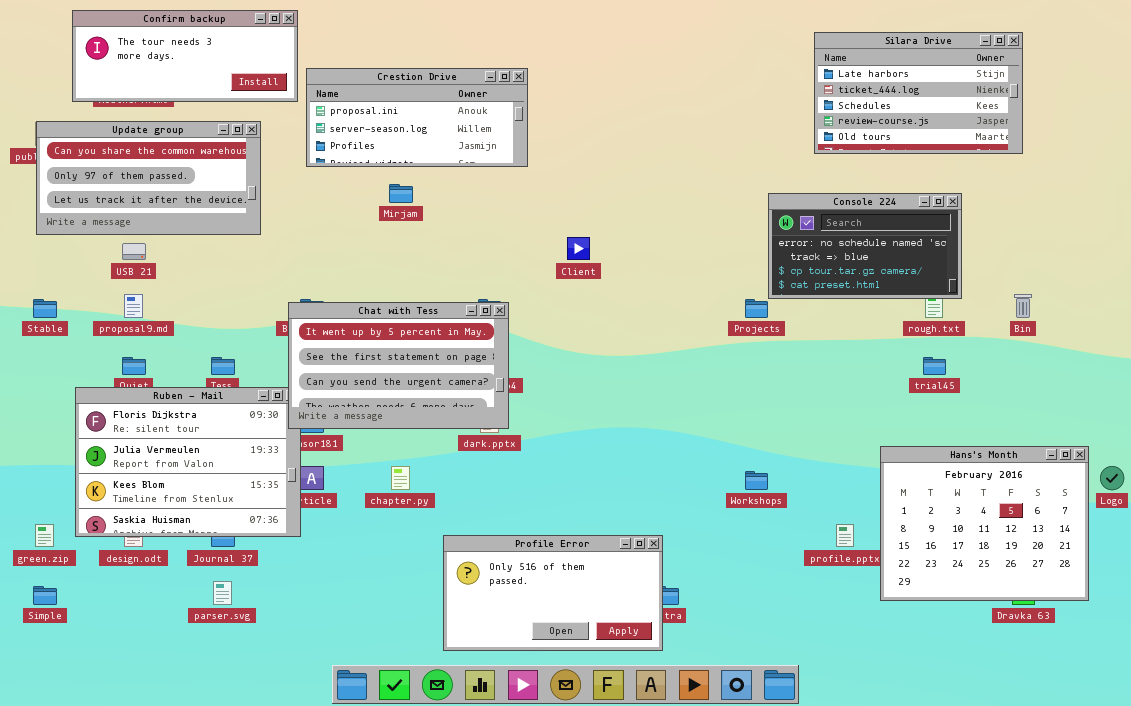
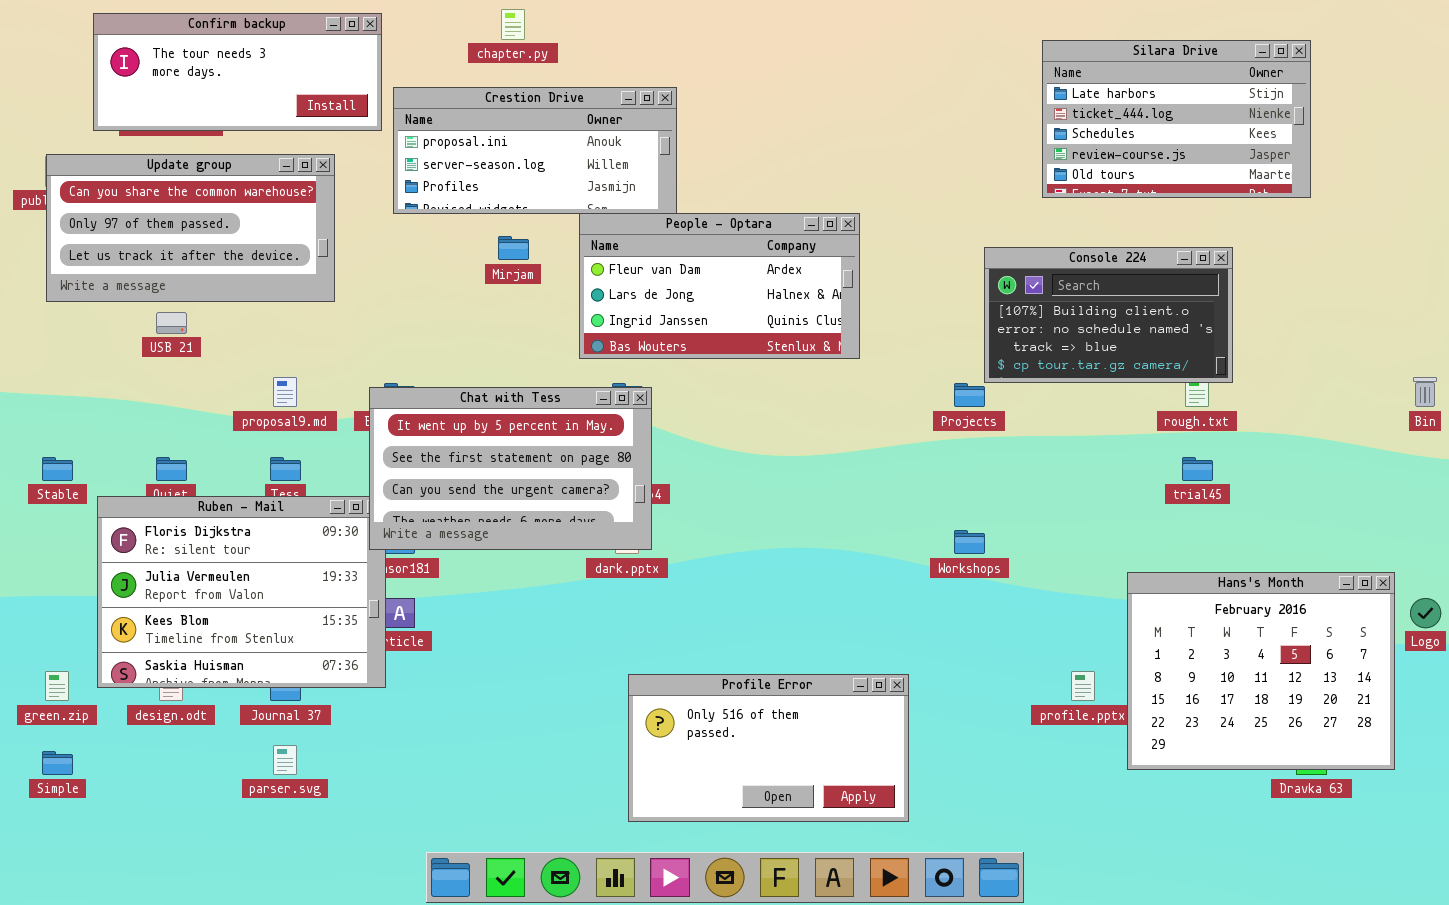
People - Optara: none -> [579,213,860,359], opened
Console 224: [768,193,962,299] -> [984,247,1233,383], scrolled up 1 row
proposal9.md: [124,294,143,318] -> [273,377,297,407], moved
Bin: [1014,294,1032,318] -> [1413,377,1437,407], moved
Stable: [33,299,57,318] -> [42,457,73,481], moved
chapter.py: [391,466,410,490] -> [501,9,525,40], moved
Workshops: [745,471,768,490] -> [954,530,985,554], moved
Profile Error: [443,535,663,651] -> [628,674,909,822], moved

